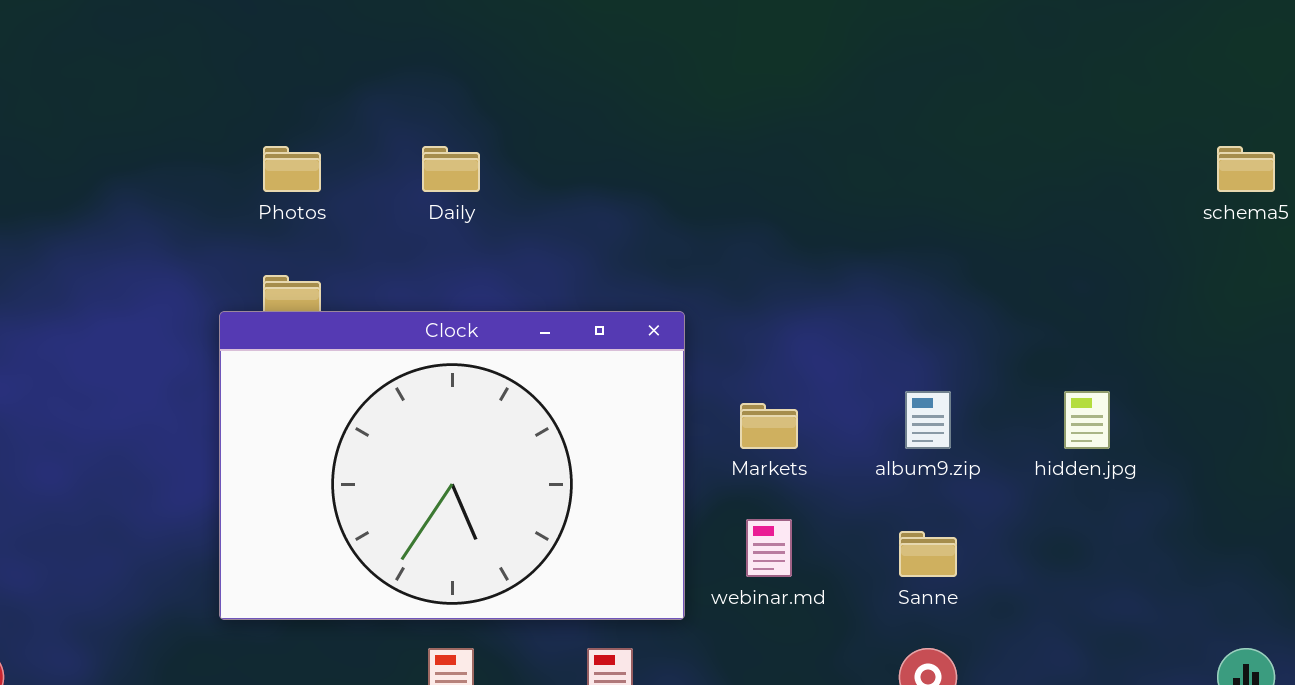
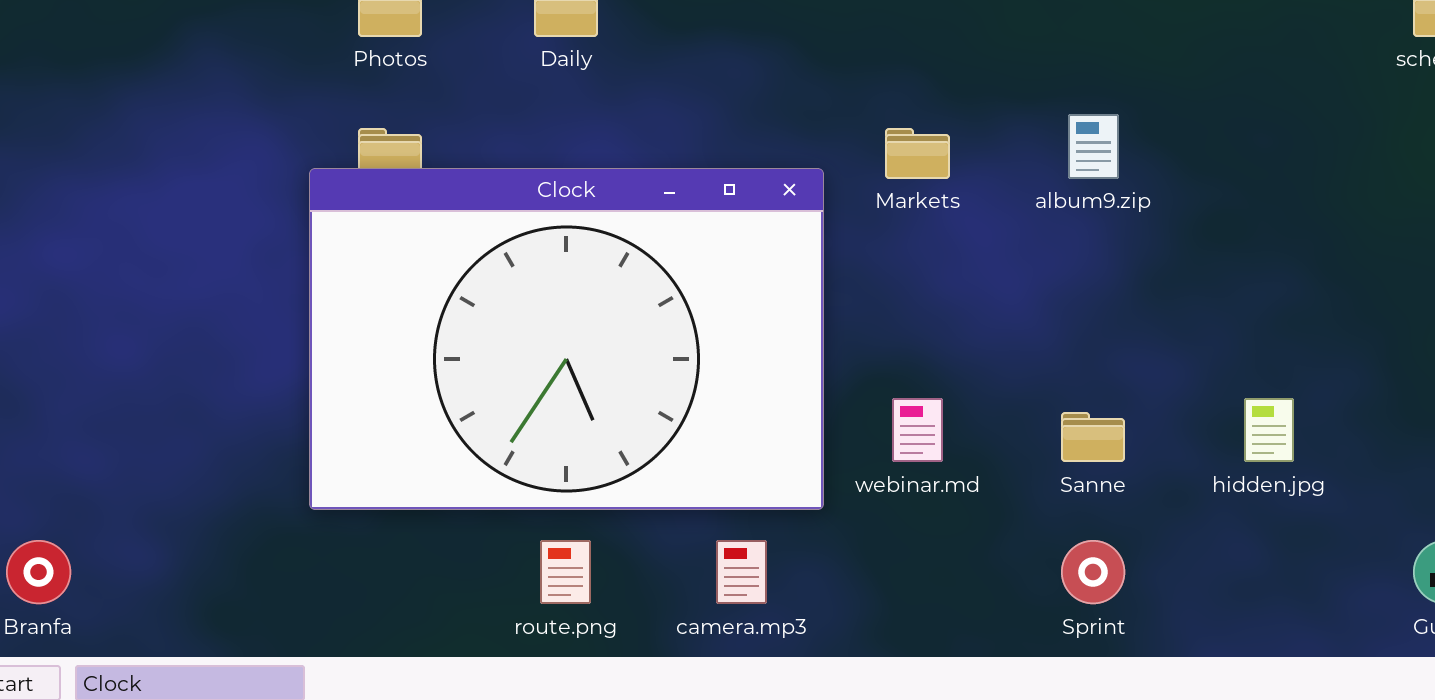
album9.zip: [905,391,951,449] -> [1068,114,1119,179], moved
hidden.jpg: [1064,391,1110,449] -> [1244,398,1294,462], moved
Markets: [740,403,798,449] -> [885,128,950,179], moved

